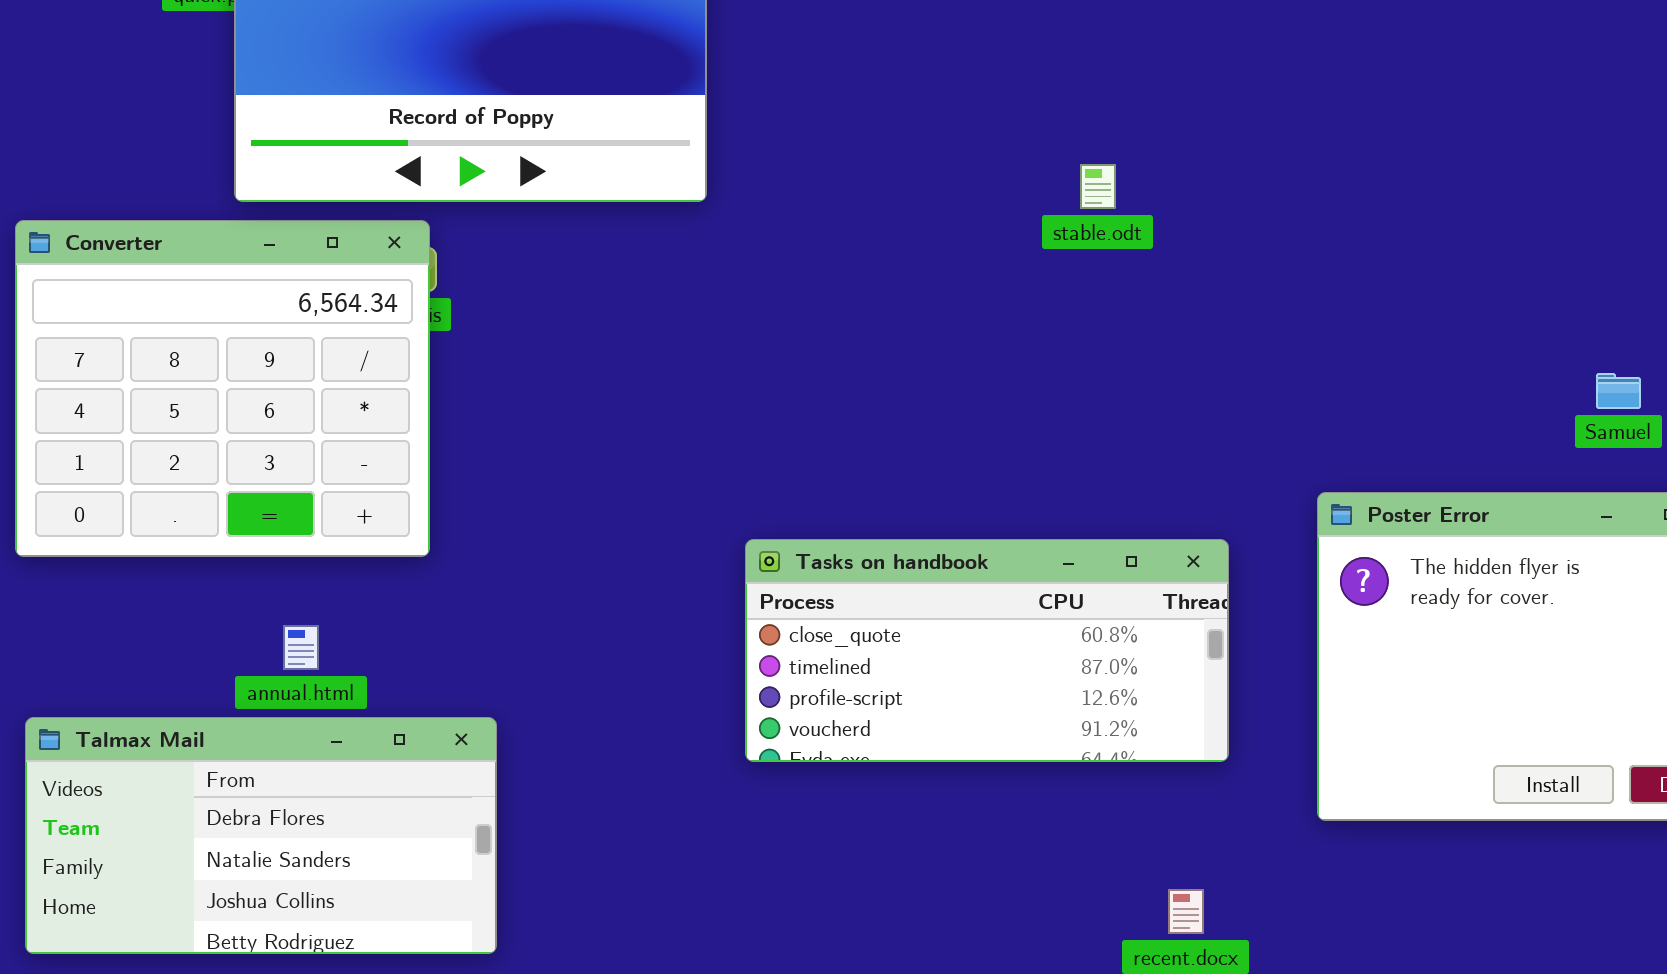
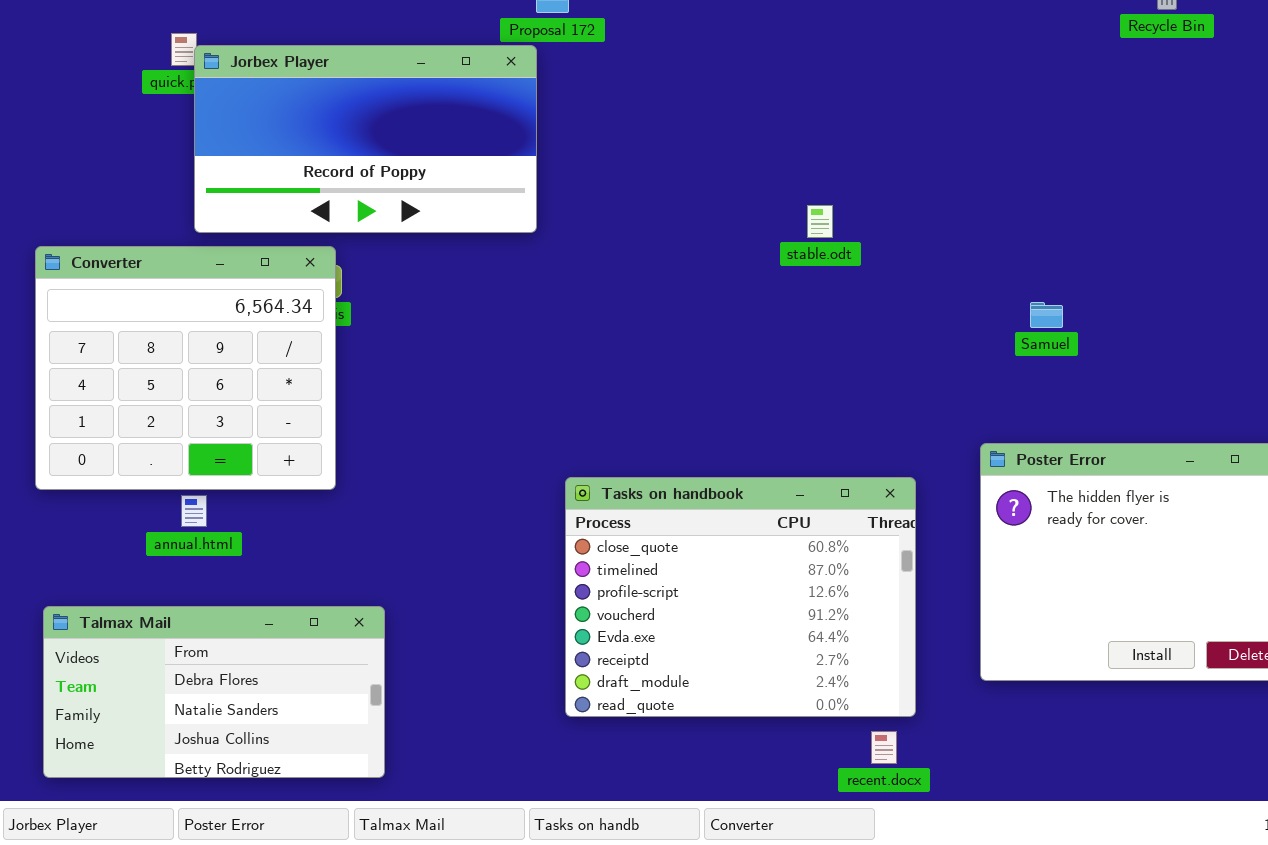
Samuel: [1596,373,1641,409] -> [1030,302,1063,328], moved
Tasks on handbook: [745,539,1229,762] -> [565,477,916,717], resized
annual.html: [283,625,319,670] -> [181,495,207,527], moved

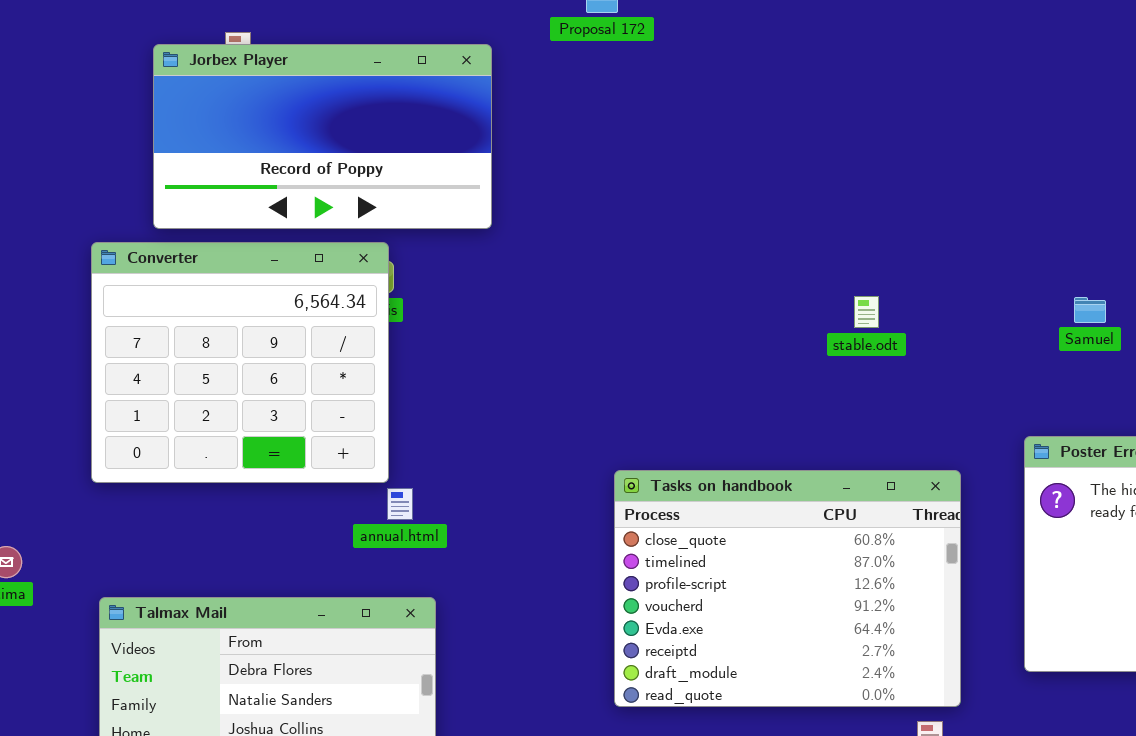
Jorbex Player: [194,45,537,233] -> [153,44,492,229], moved
stable.odt: [807,205,833,238] -> [854,296,879,328], moved
annual.html: [181,495,207,527] -> [387,488,413,520], moved

